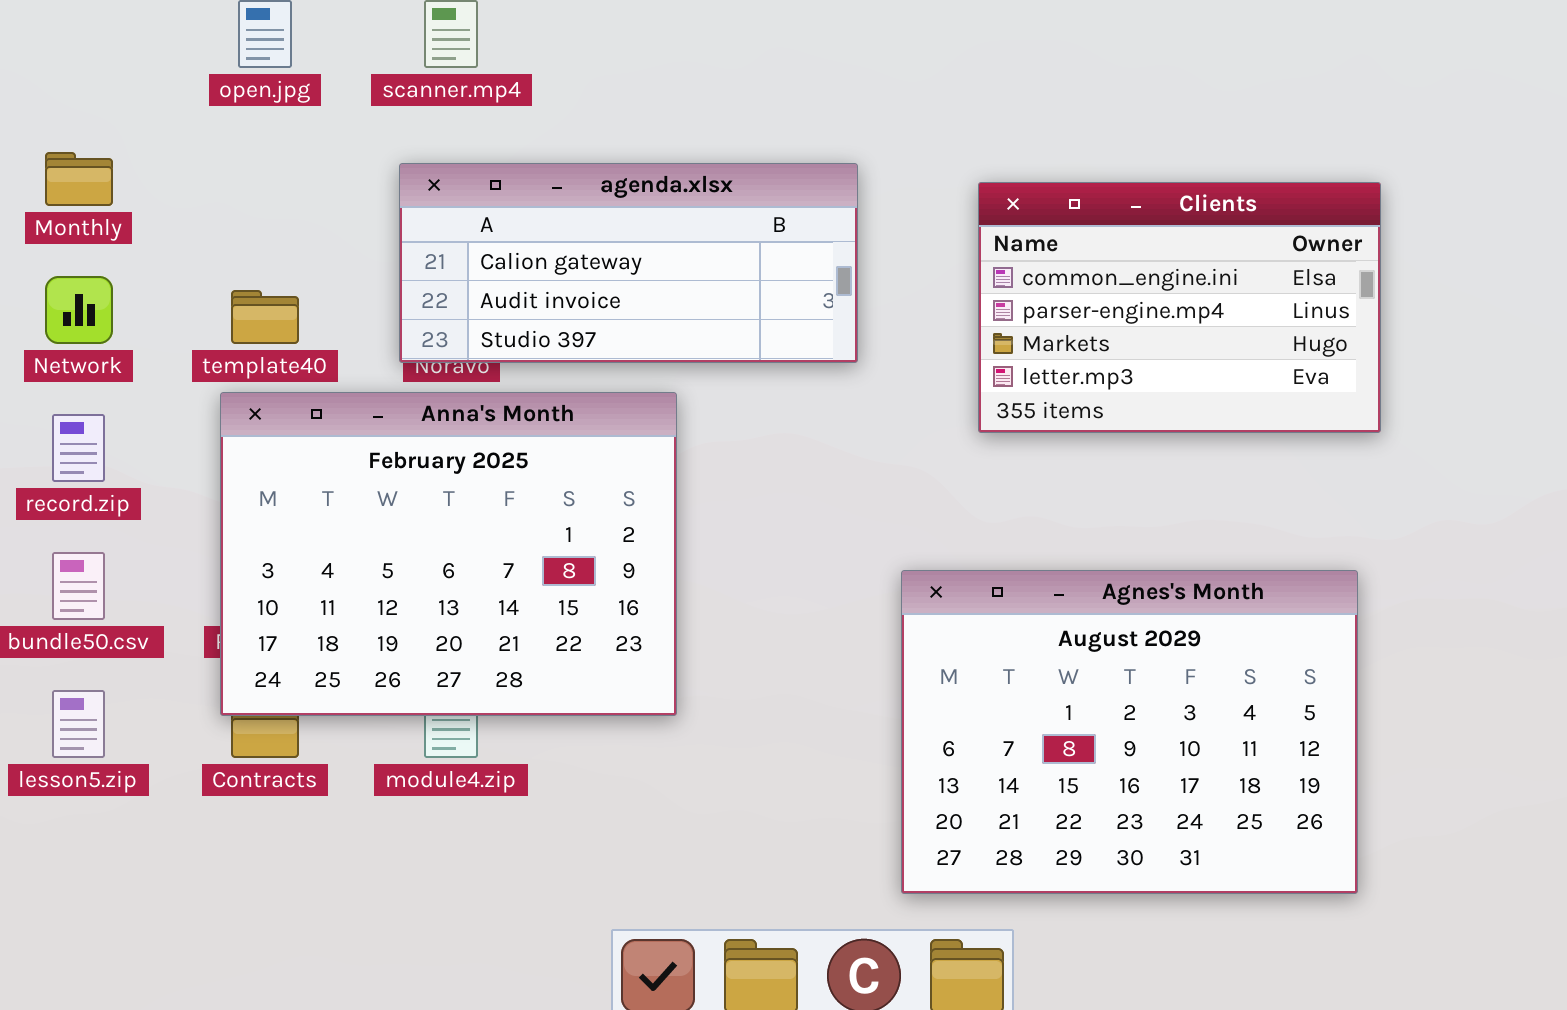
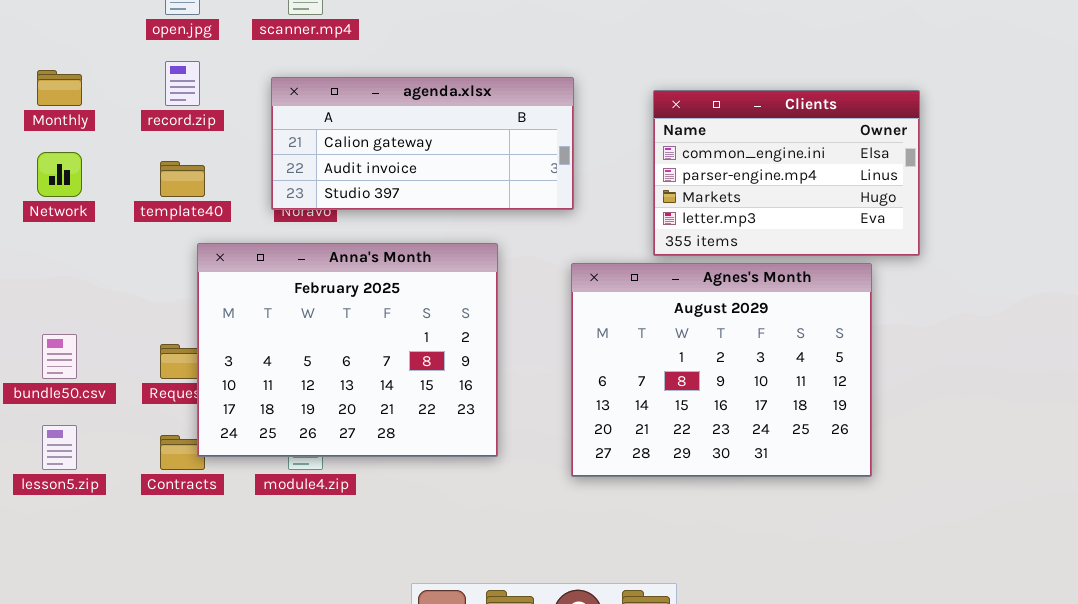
Anna's Month: [220,392,677,716] -> [197,243,498,457], moved
record.zip: [52,414,105,482] -> [165,61,200,106], moved
Agnes's Month: [901,570,1358,894] -> [571,263,872,477], moved

